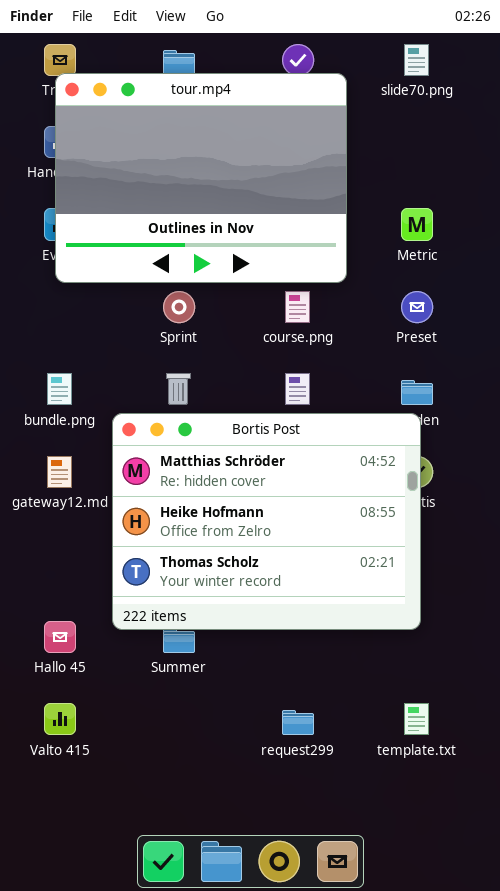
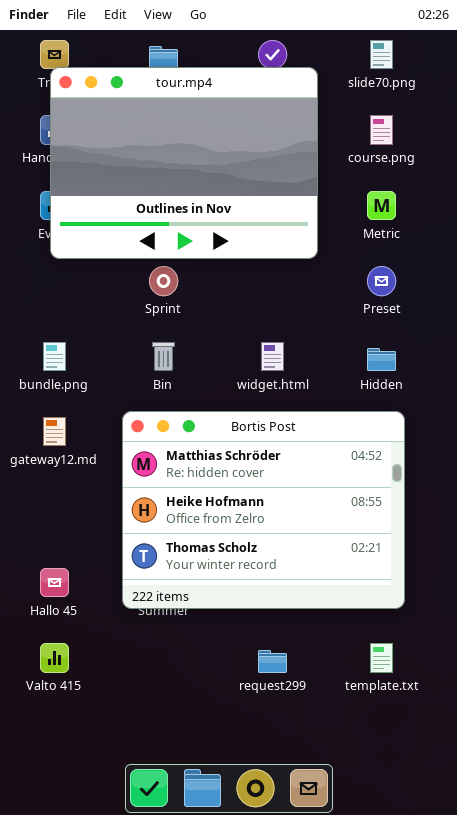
course.png: [285,291,310,323] -> [370,115,393,145], moved
Bortis Post: [112,413,421,630] -> [122,411,405,609], moved

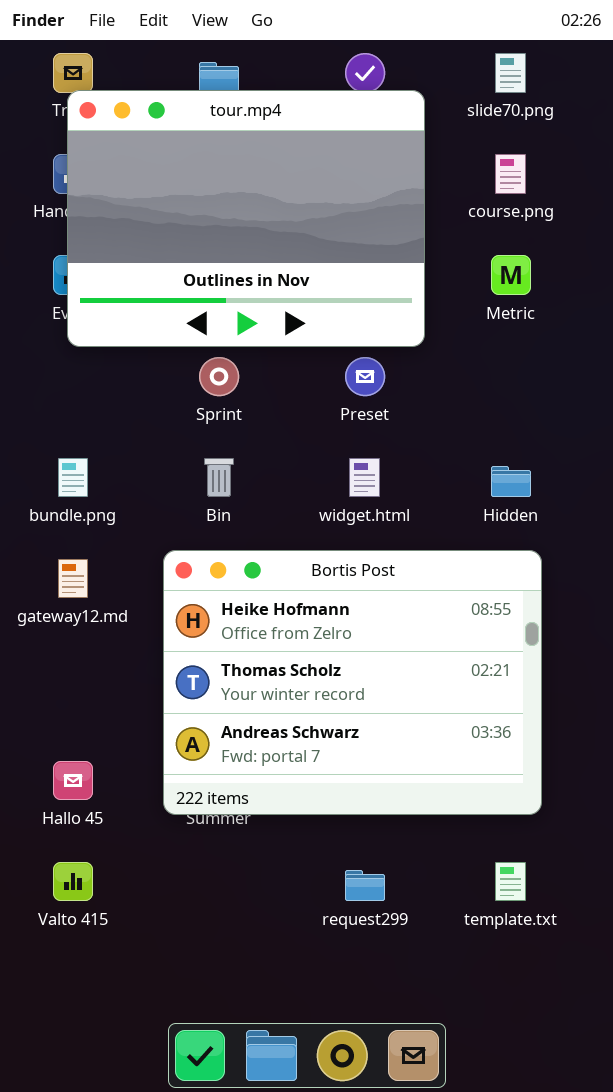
Preset: [367,266,396,296] -> [345,357,385,396], moved
Bortis Post: [122,411,405,609] -> [163,550,542,815], scrolled down 1 row

